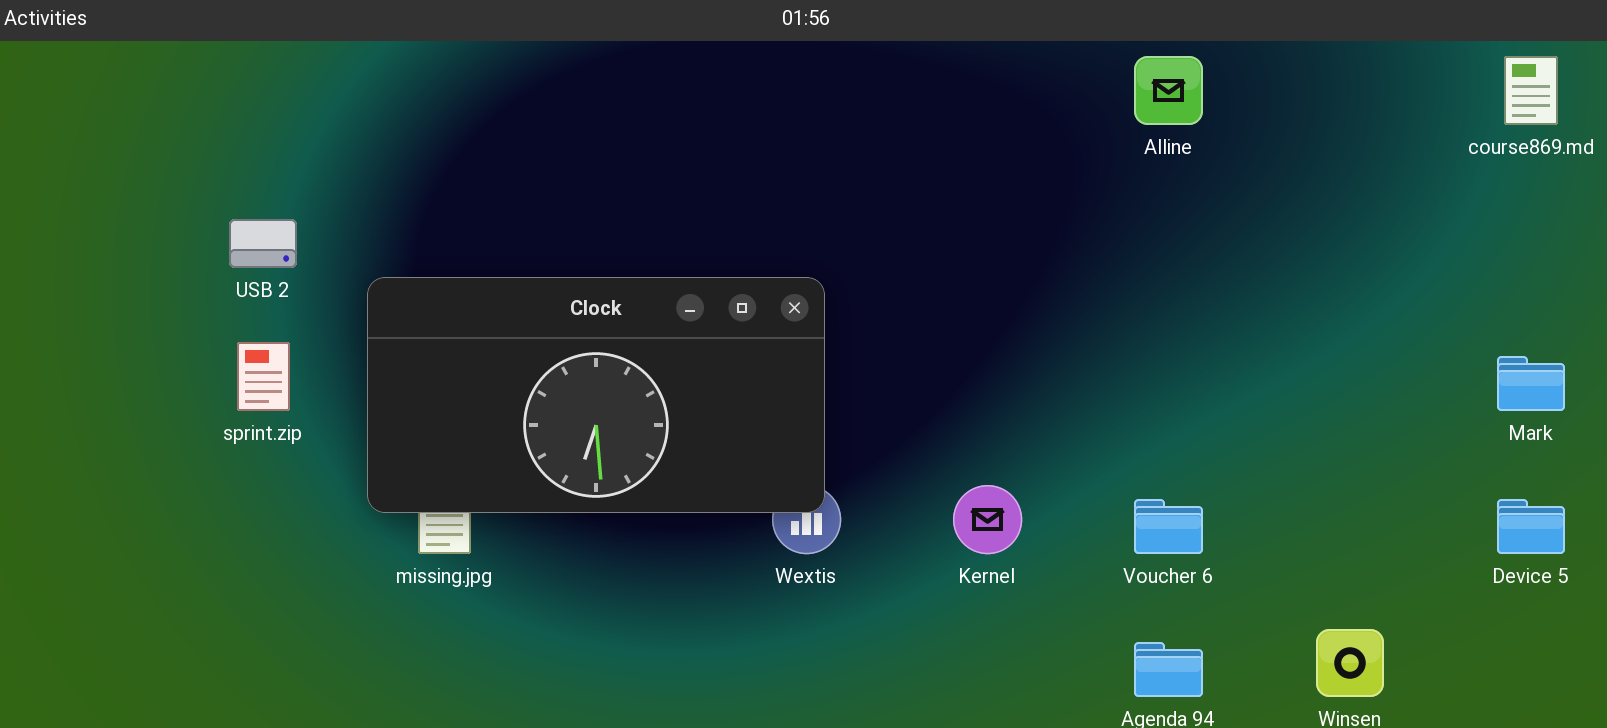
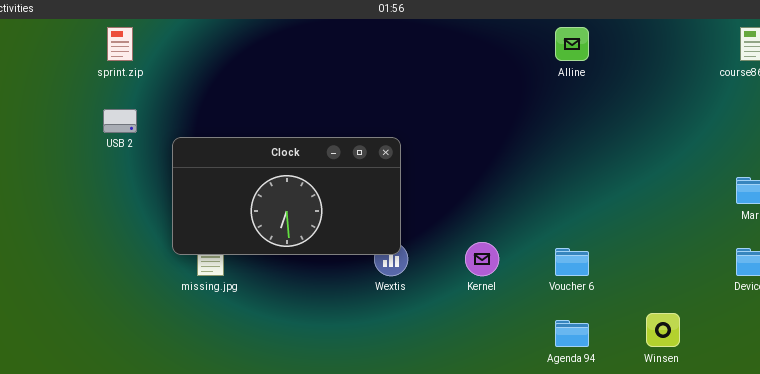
sprint.zip: [237,342,290,411] -> [107,27,133,61], moved

